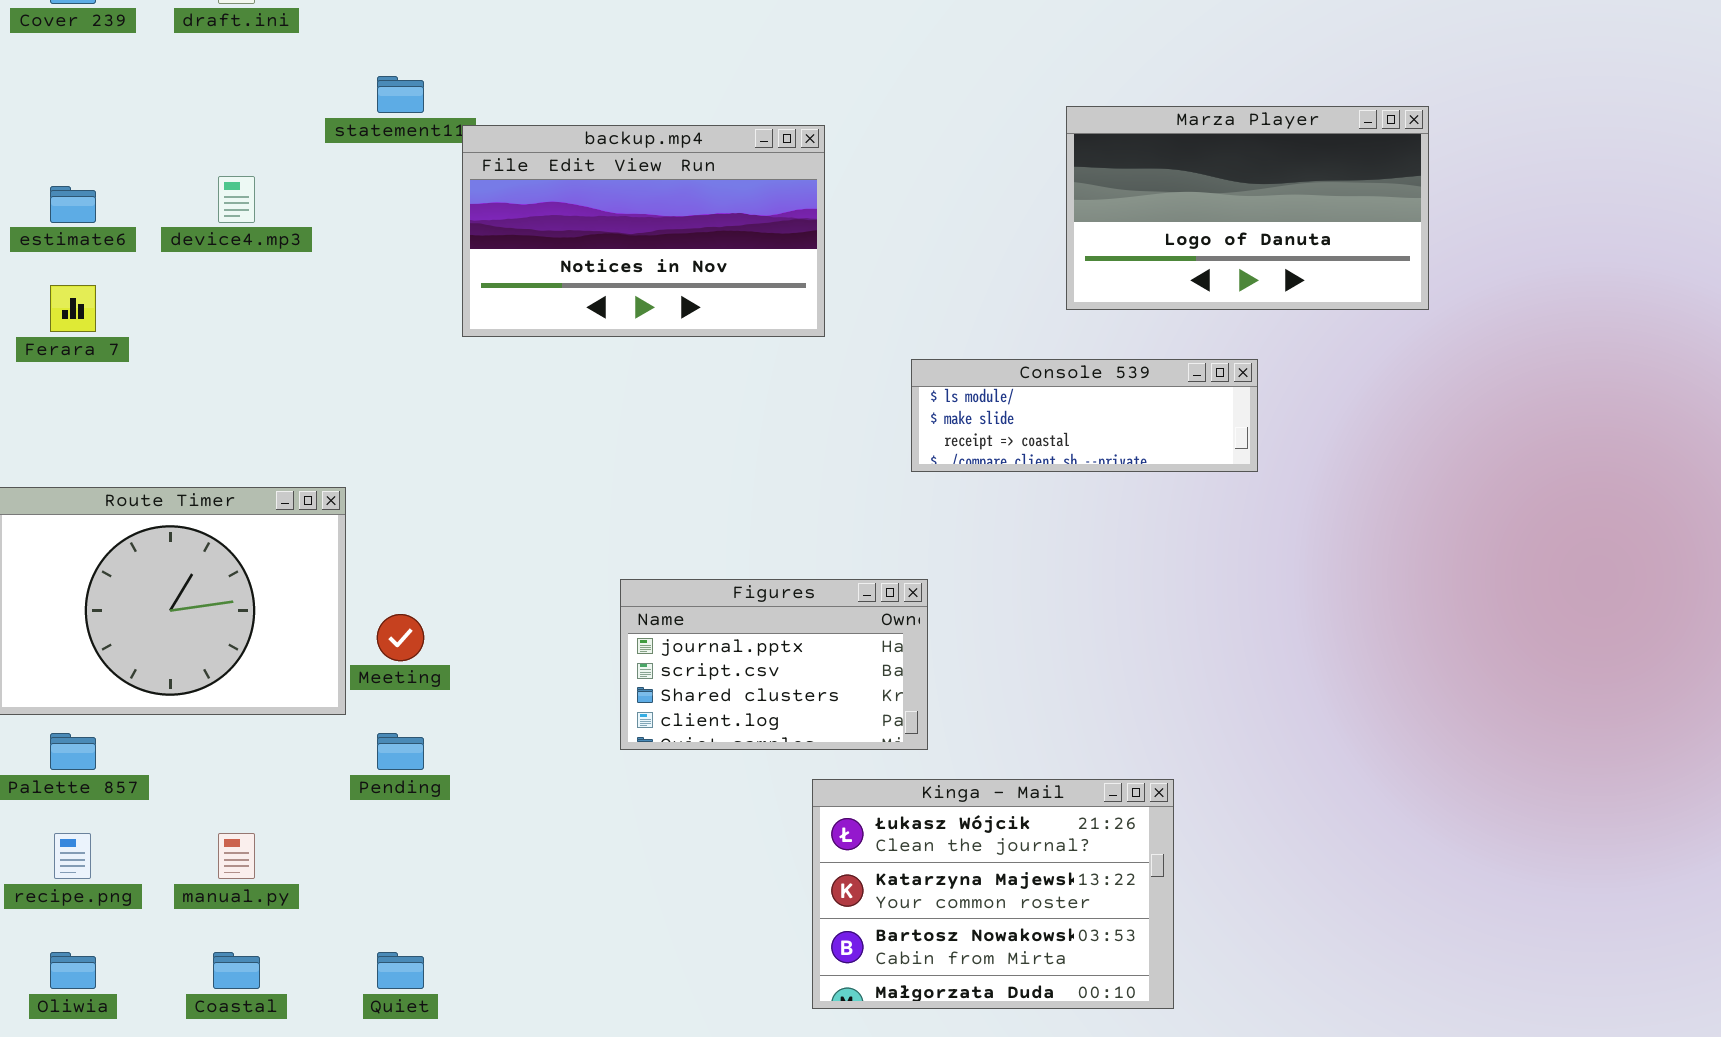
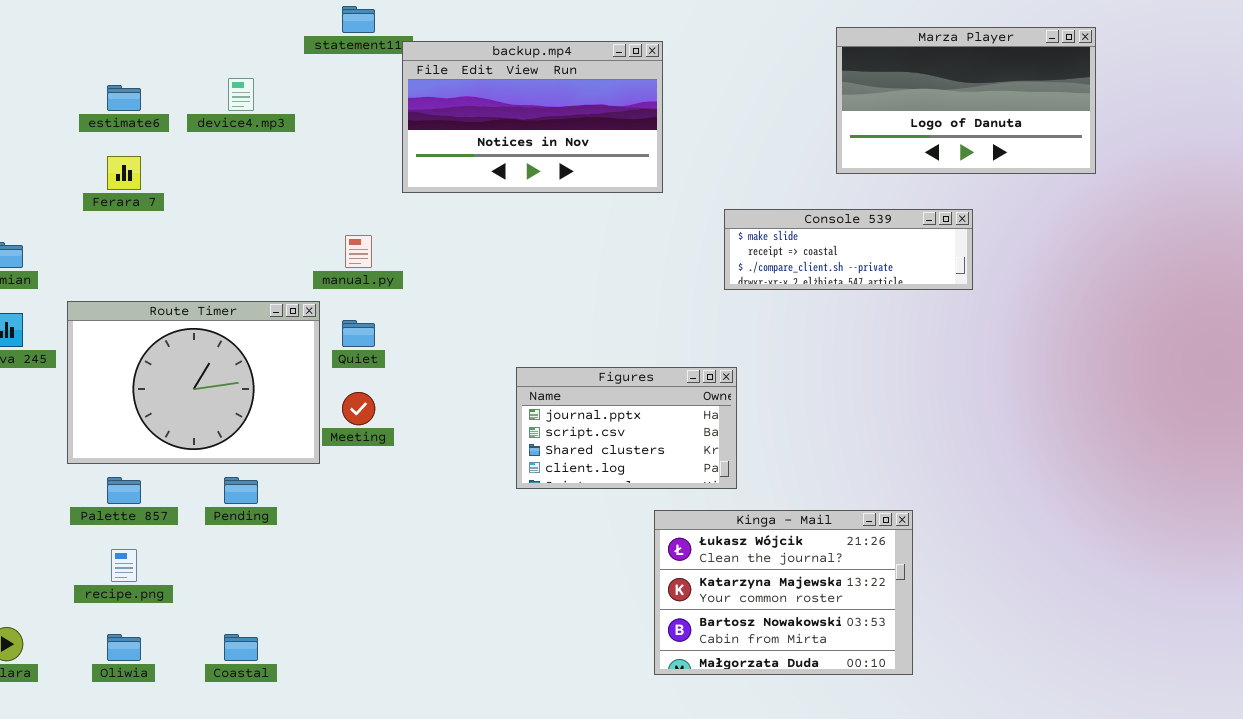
Console 539: [911,359,1258,472] -> [724,209,973,290], scrolled down 1 row
Pending: [377,733,424,770] -> [224,477,258,504], moved
manual.py: [218,833,255,879] -> [345,235,372,268], moved
Quiet: [377,952,424,989] -> [342,320,375,347], moved

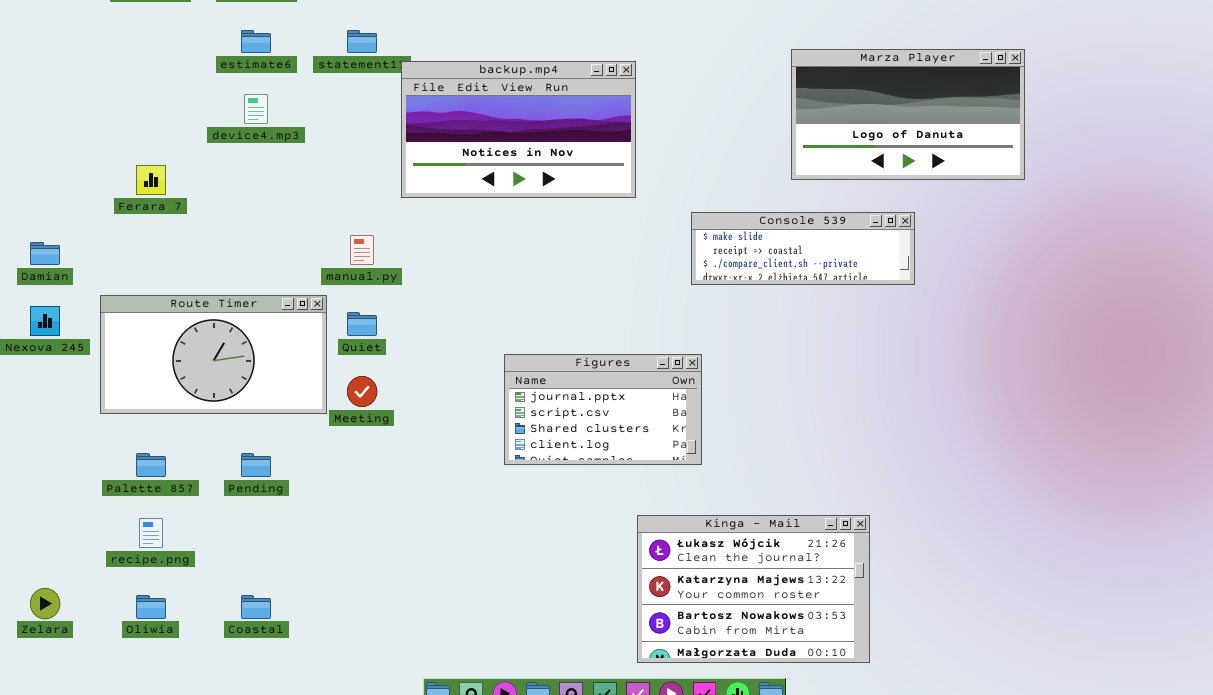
estimate6: [107,85,141,111] -> [241,30,271,53], moved
Route Timer: [67,301,320,464] -> [100,295,327,414], resized
Kinga - Mail: [654,510,913,675] -> [637,515,870,663], moved

